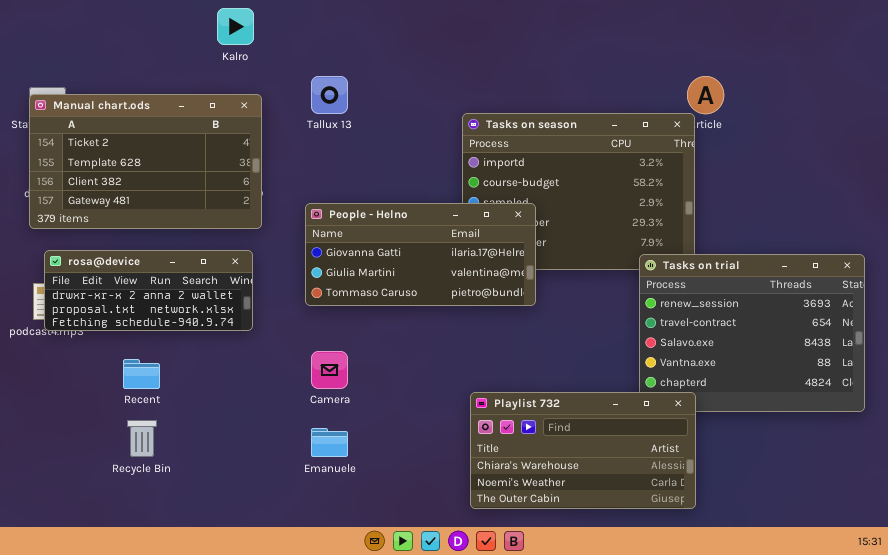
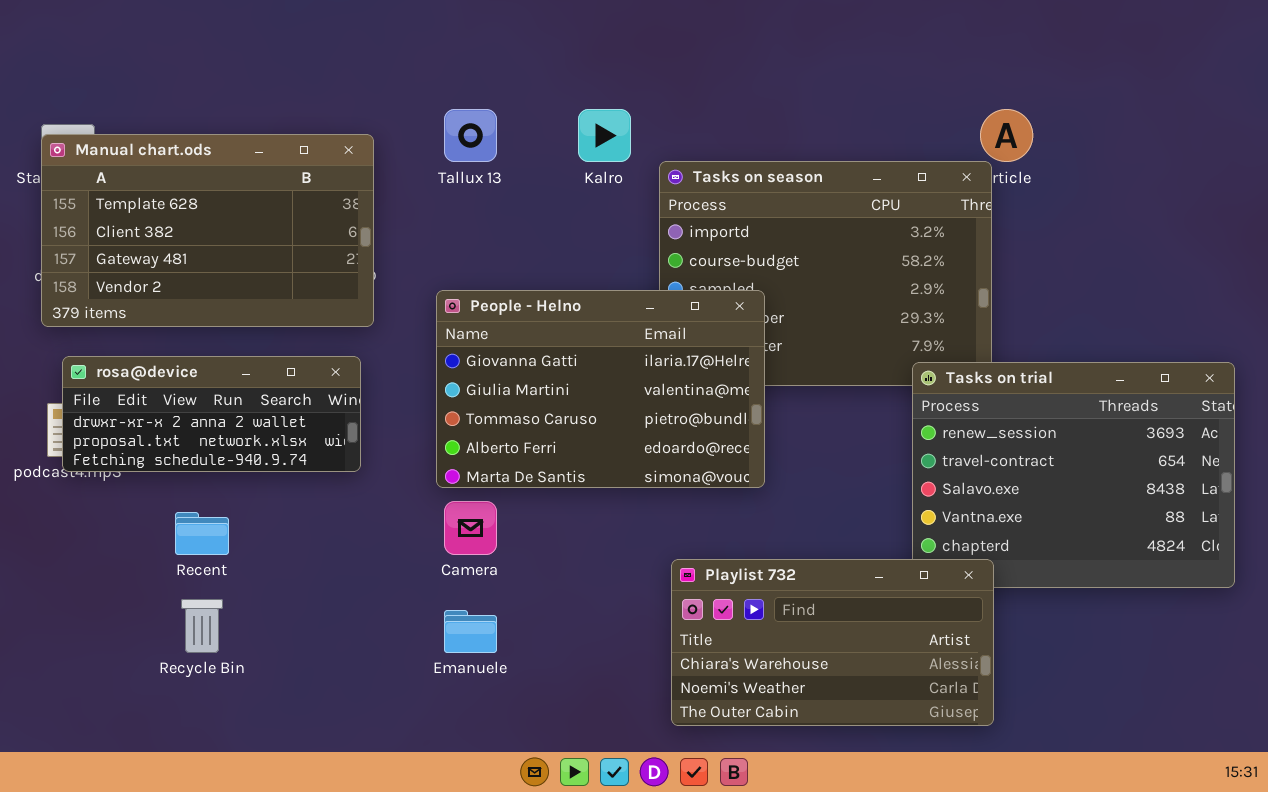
Kalro: [217,8,254,45] -> [578,109,631,162], moved
Manual chart.ods: [29,94,262,229] -> [41,134,374,327], scrolled down 1 row
People - Helno: [305,203,536,306] -> [436,290,765,488], resized

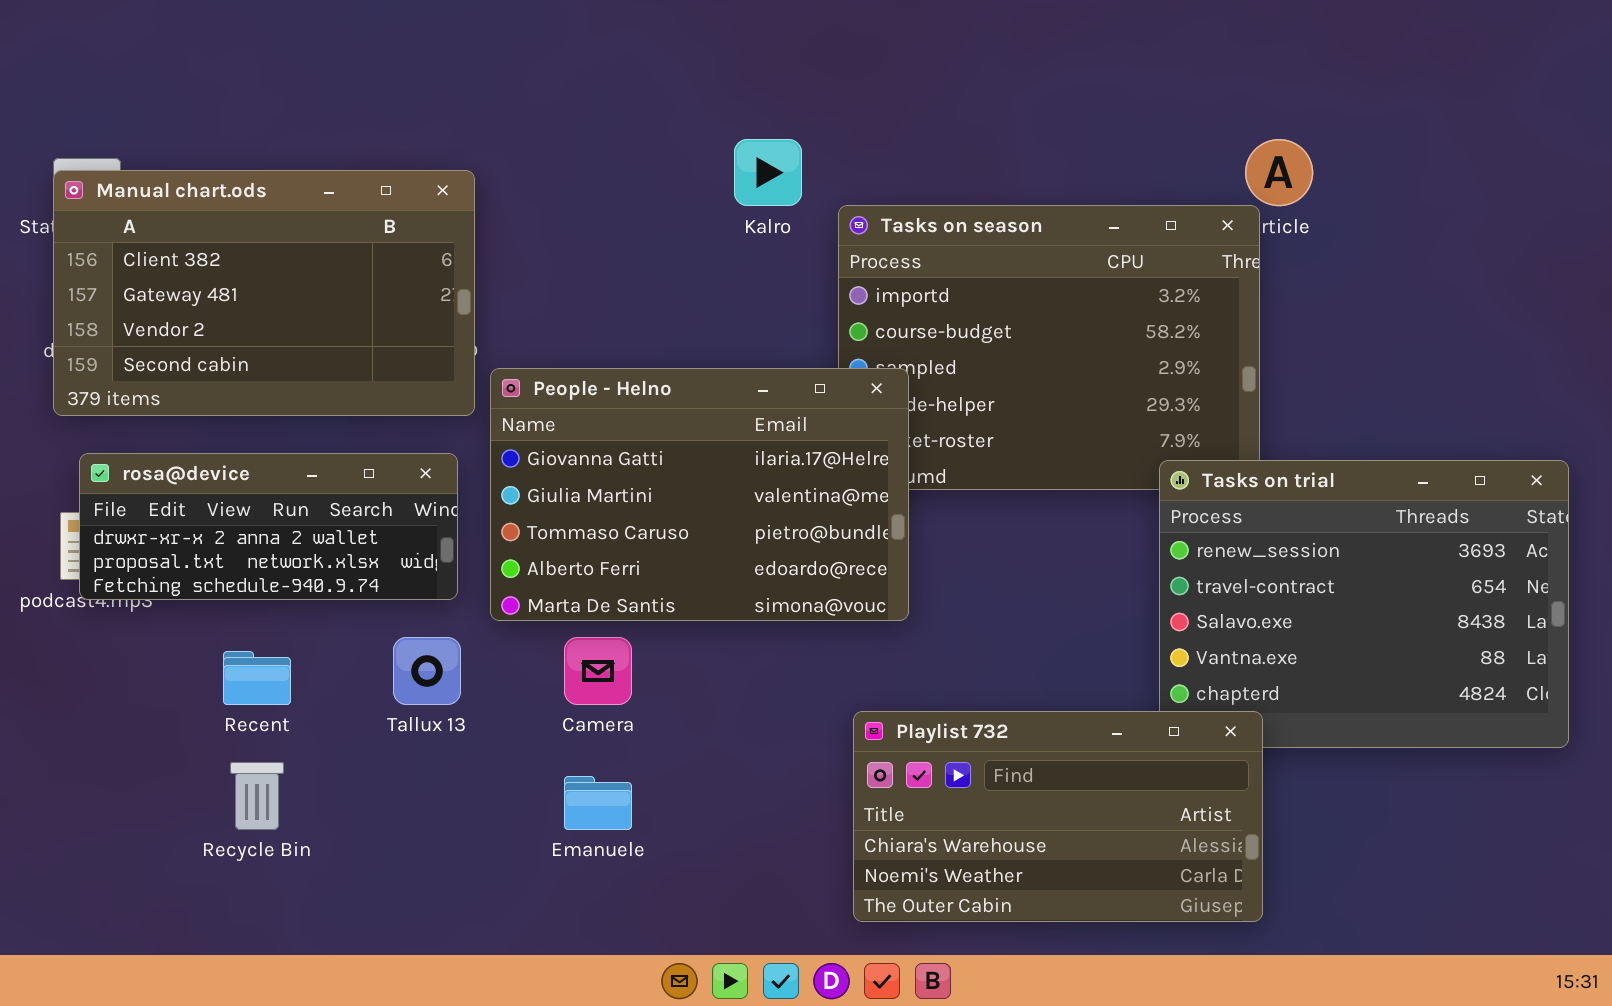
Tallux 13: [444,109,497,162] -> [393,637,461,705], moved
Manual chart.ods: [41,134,374,327] -> [53,170,475,416], scrolled down 1 row
People - Helno: [436,290,765,488] -> [490,368,909,621], moved

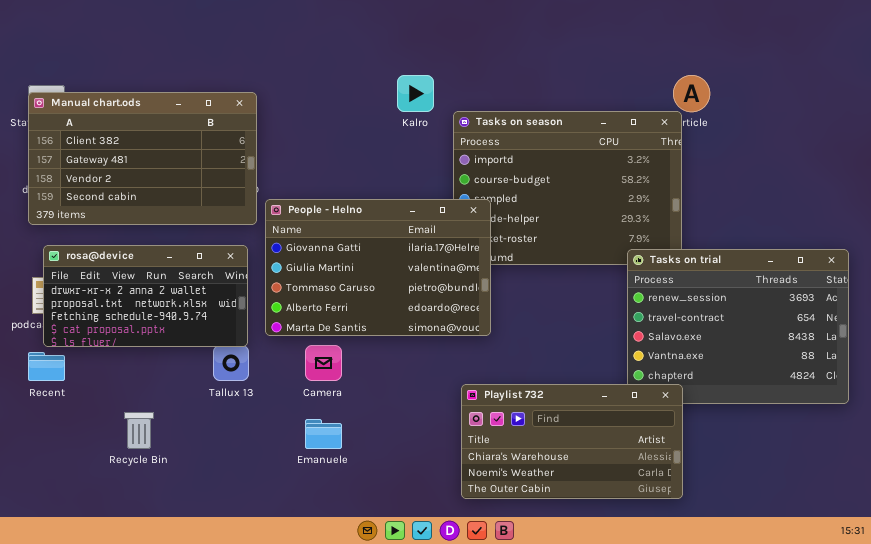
rosa@device: [79,453,458,600] -> [43,245,248,347], resized
Recent: [223,651,291,705] -> [28,352,65,381], moved

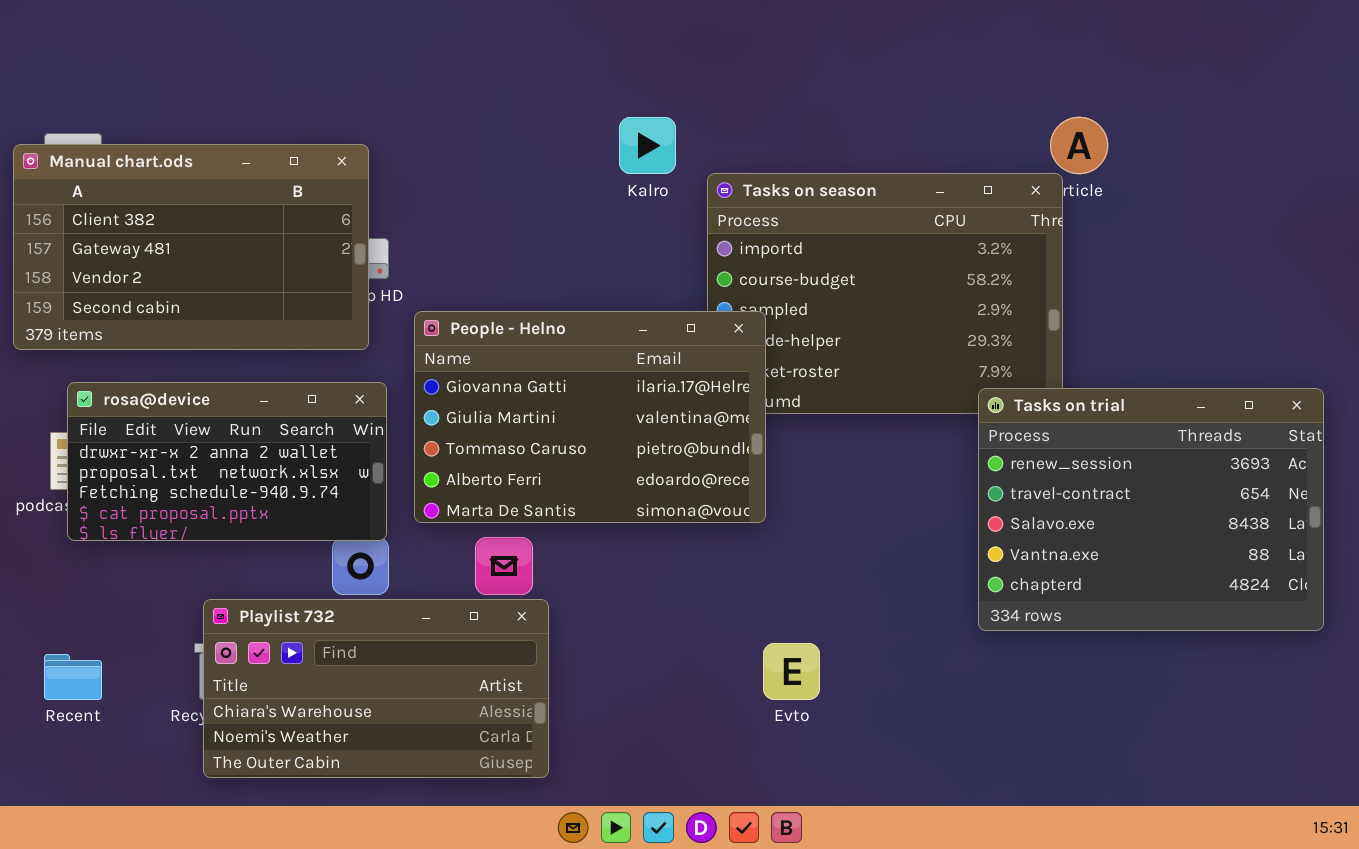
Manual chart.ods: [28,92,257,225] -> [13,144,369,350], moved
Recent: [28,352,65,381] -> [44,654,102,700], moved
Playlist 732: [461,384,683,499] -> [203,599,549,778], moved

